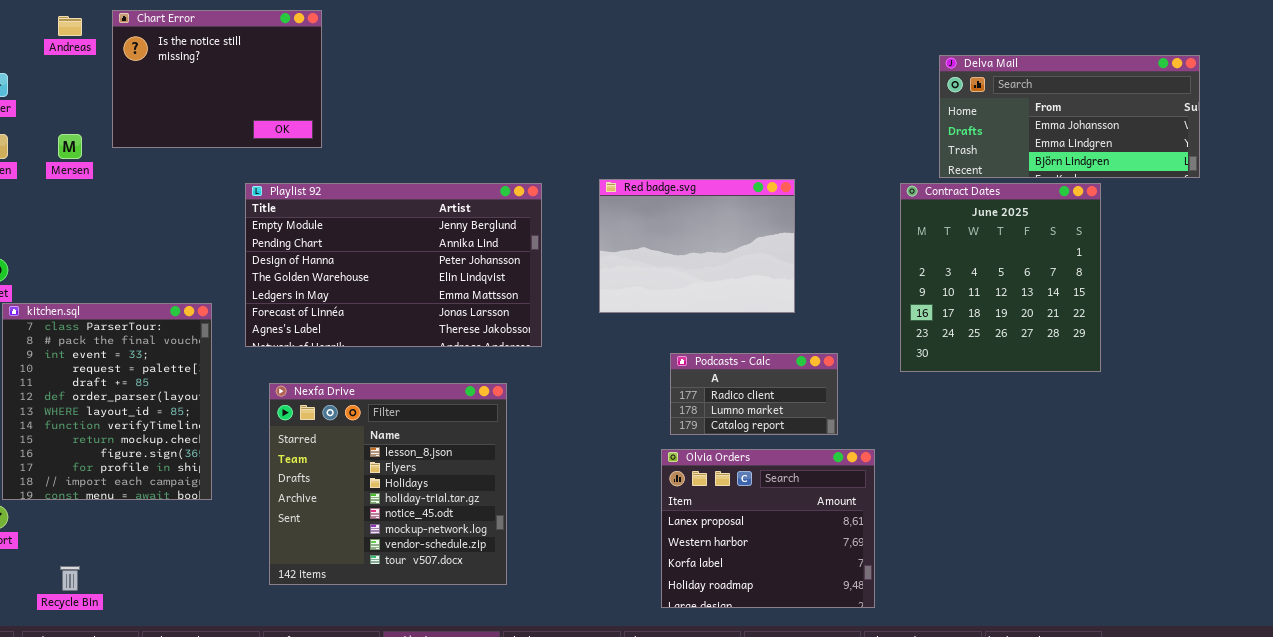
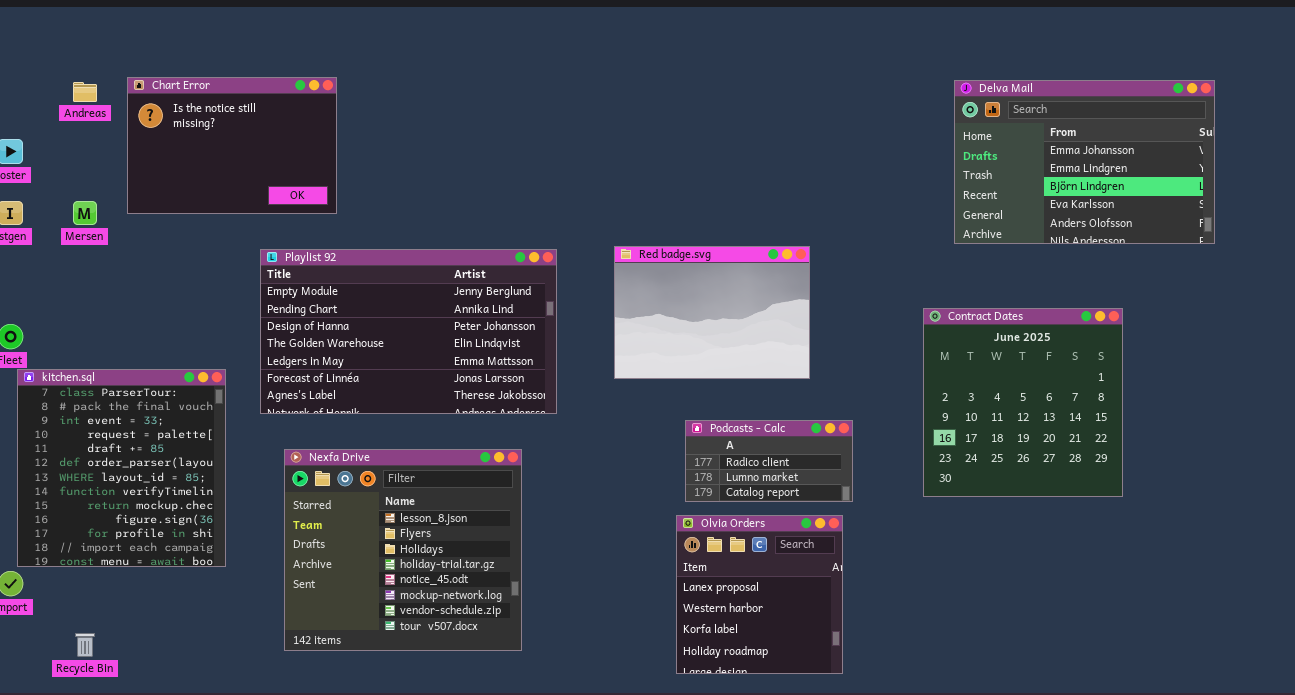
Delva Mail: [939,55,1200,178] -> [954,80,1215,244], resized
Contract Dates: [900,183,1101,372] -> [923,308,1123,497], moved
Olvia Orders: [661,449,875,608] -> [676,515,843,674], resized

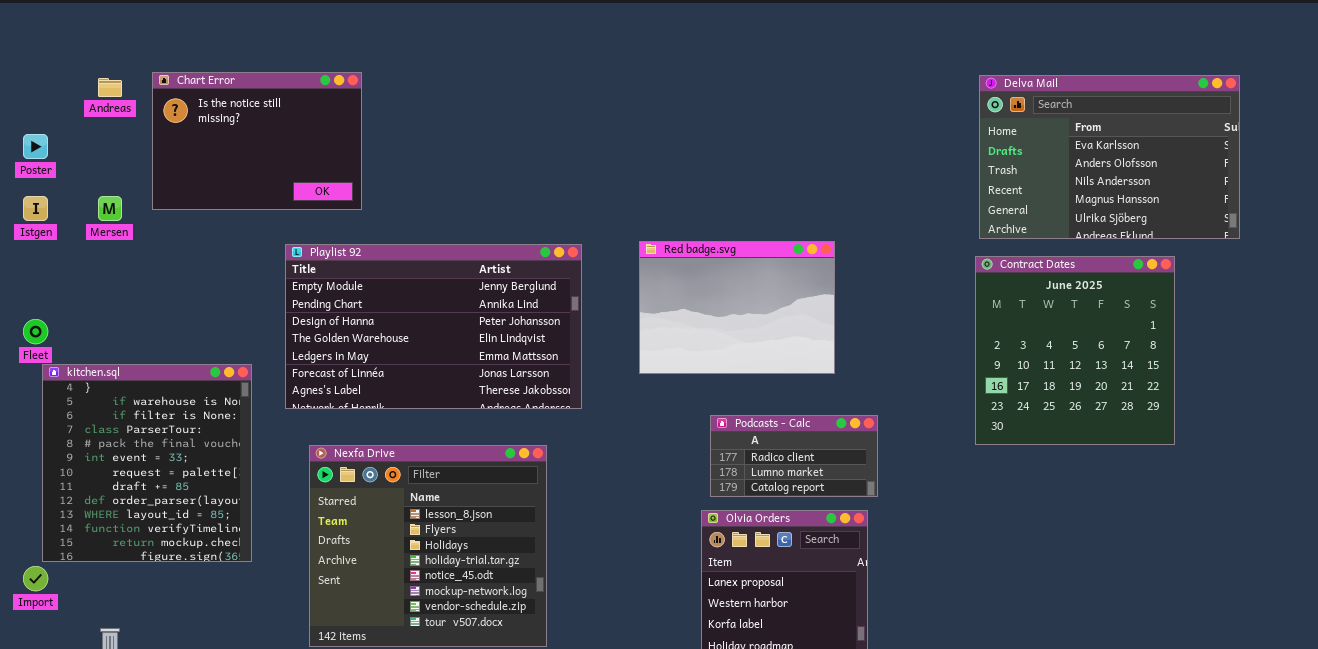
Delva Mail: [954,80,1215,244] -> [979,75,1240,239], scrolled down 3 rows
Contract Dates: [923,308,1123,497] -> [975,256,1175,445], moved
kitchen.sql: [17,369,226,567] -> [42,364,252,562], scrolled up 3 rows

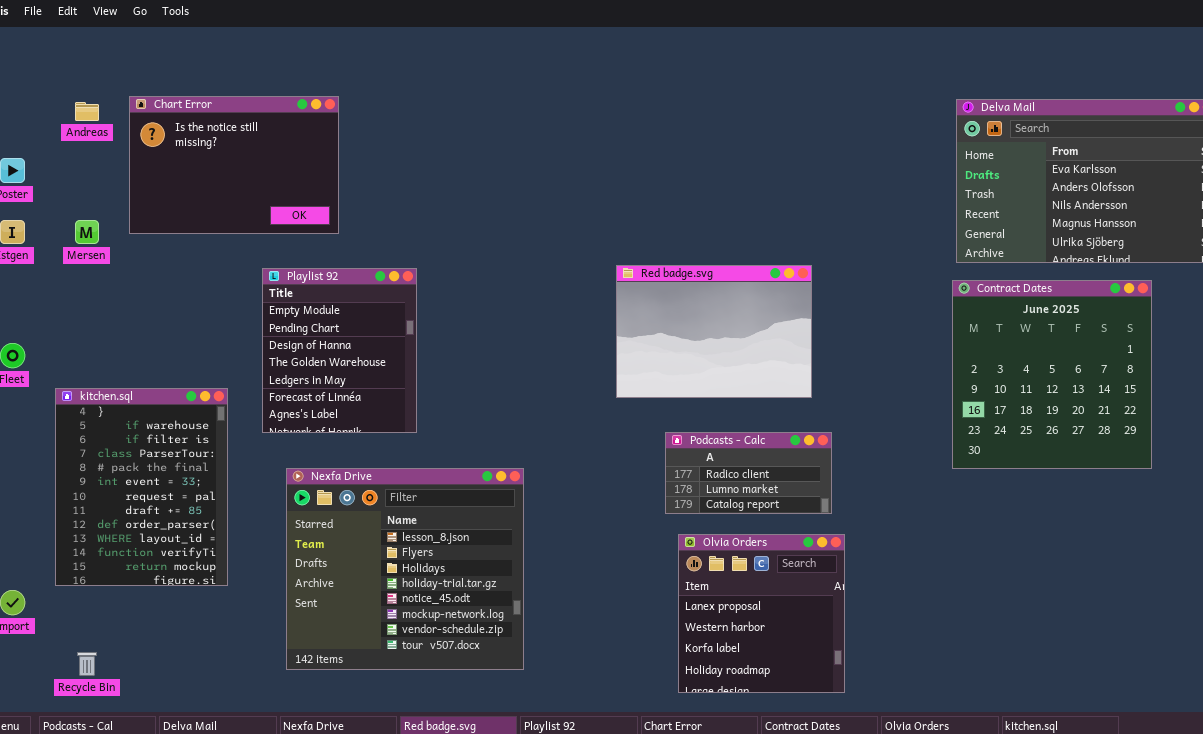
Playlist 92: [285,244,582,409] -> [262,268,417,433], resized
kitchen.sql: [42,364,252,562] -> [55,388,228,586], resized
Podcasts - Calc: [710,415,878,497] -> [665,432,832,514], moved

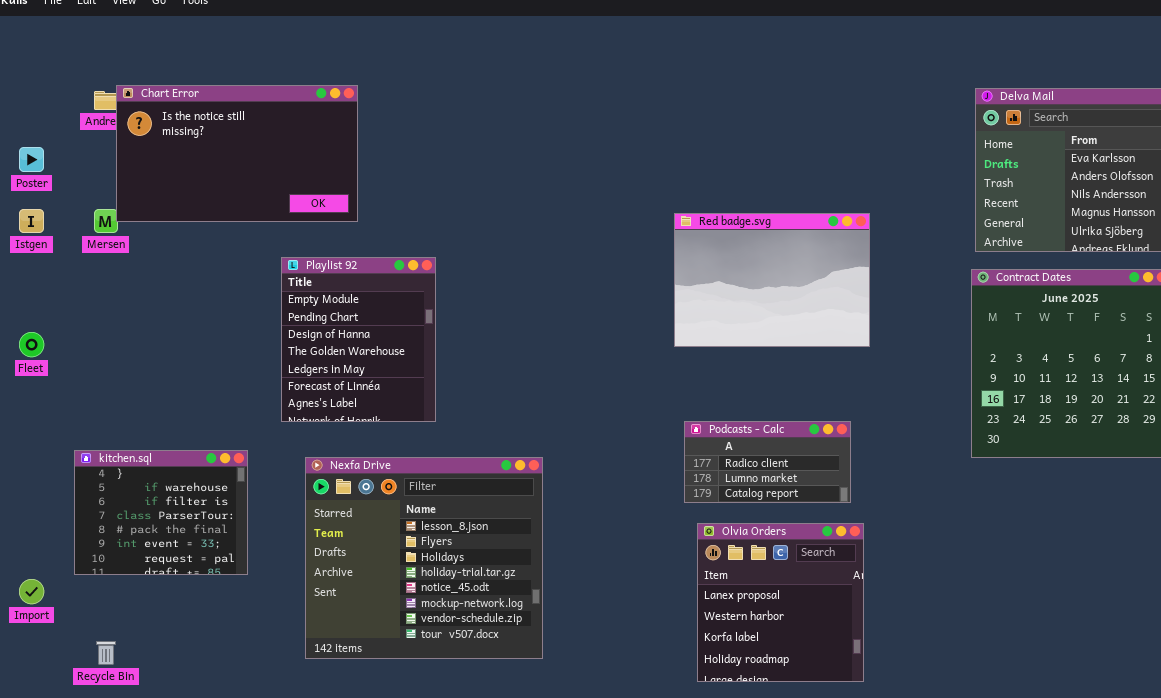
Chart Error: [129,96,339,234] -> [116,85,358,222], resized
Red badge.svg: [616,265,812,398] -> [674,213,870,347], moved
kitchen.sql: [55,388,228,586] -> [74,450,248,575], resized

